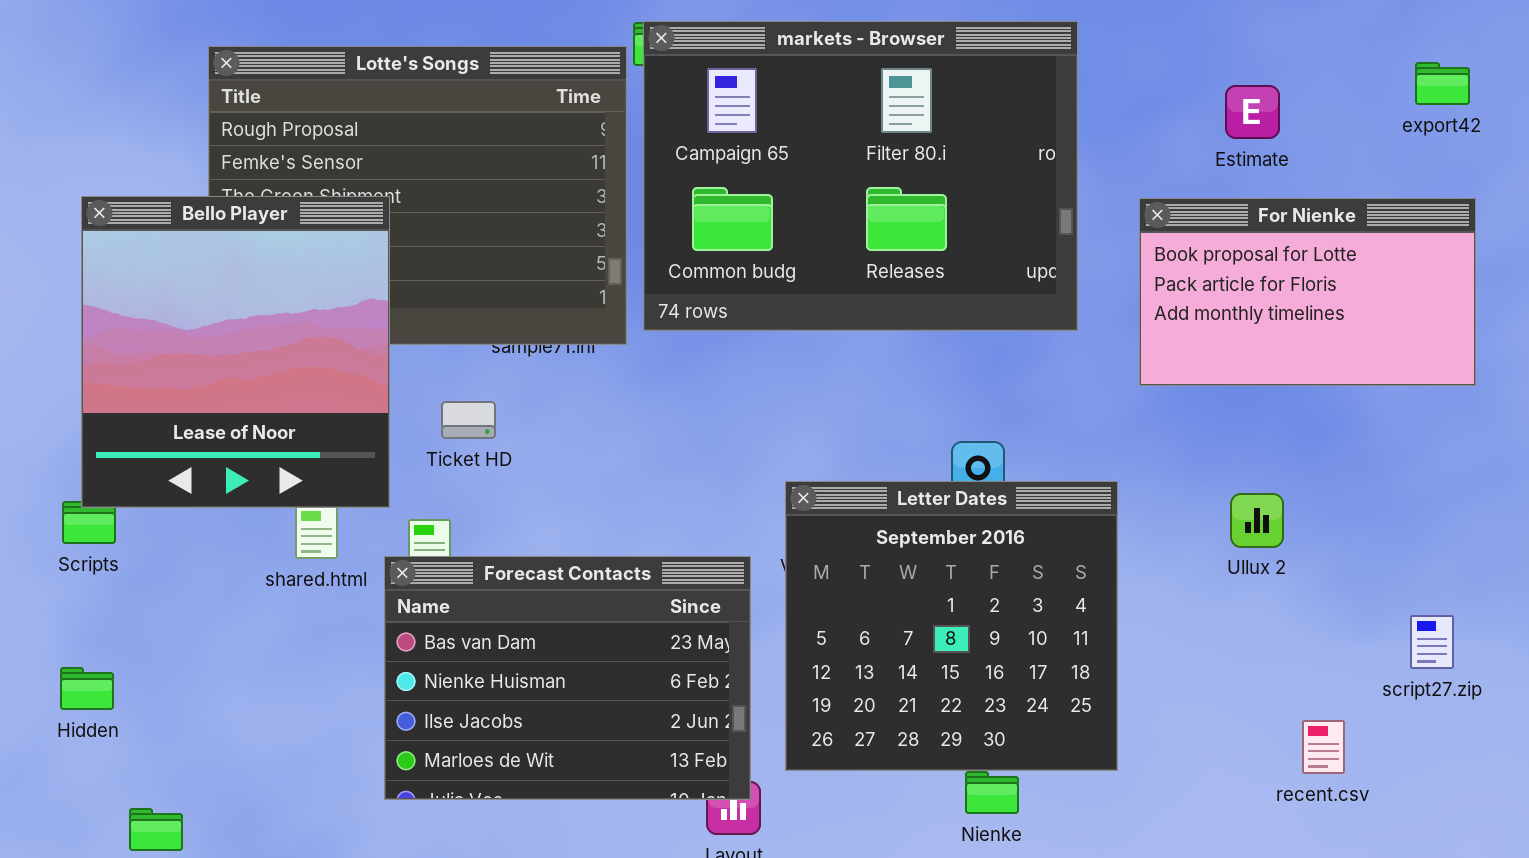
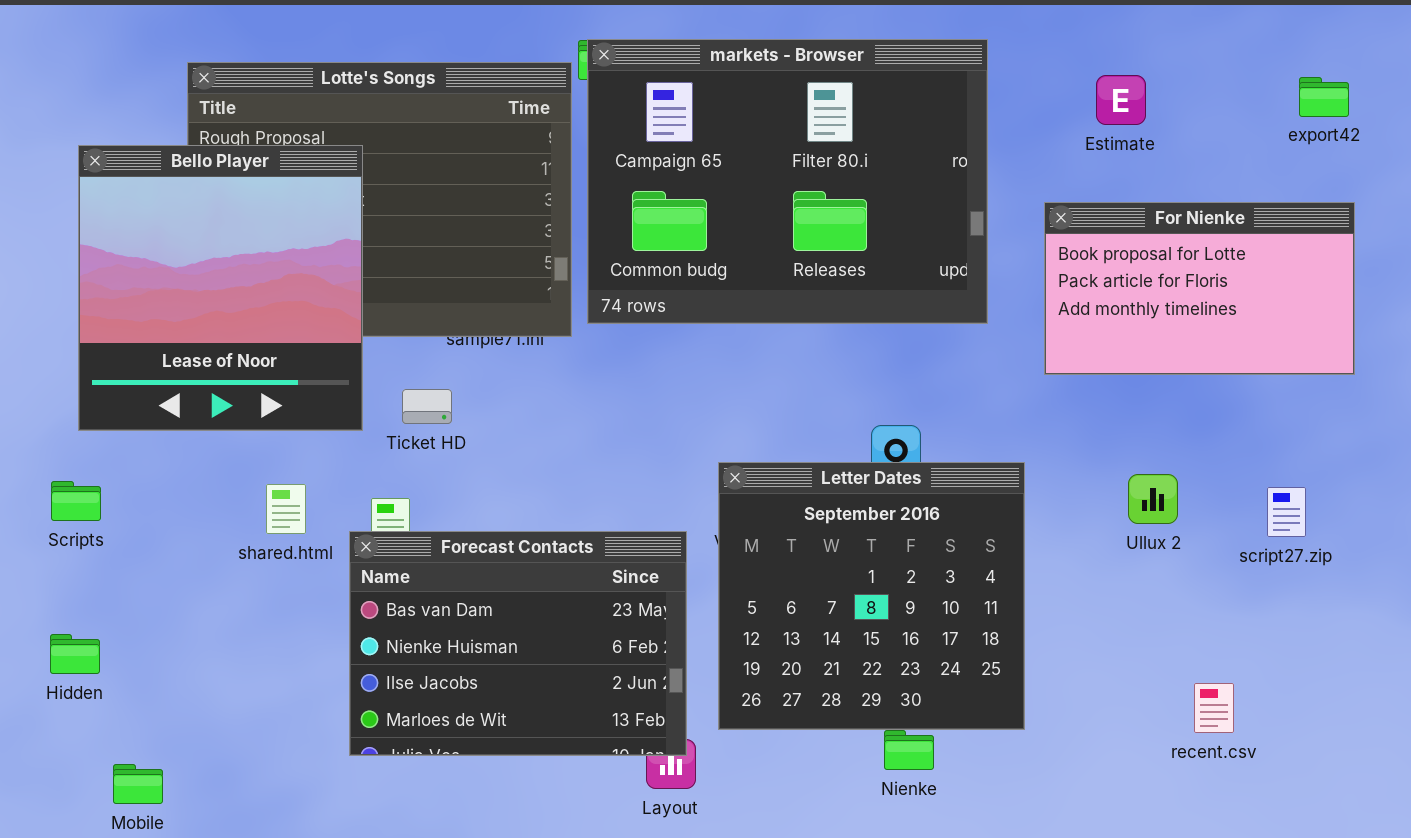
Estimate: [1225,85,1280,139] -> [1096,75,1146,125], moved
Bello Player: [81,196,390,508] -> [78,145,363,431], moved
script27.zip: [1410,615,1454,669] -> [1267,487,1306,537], moved

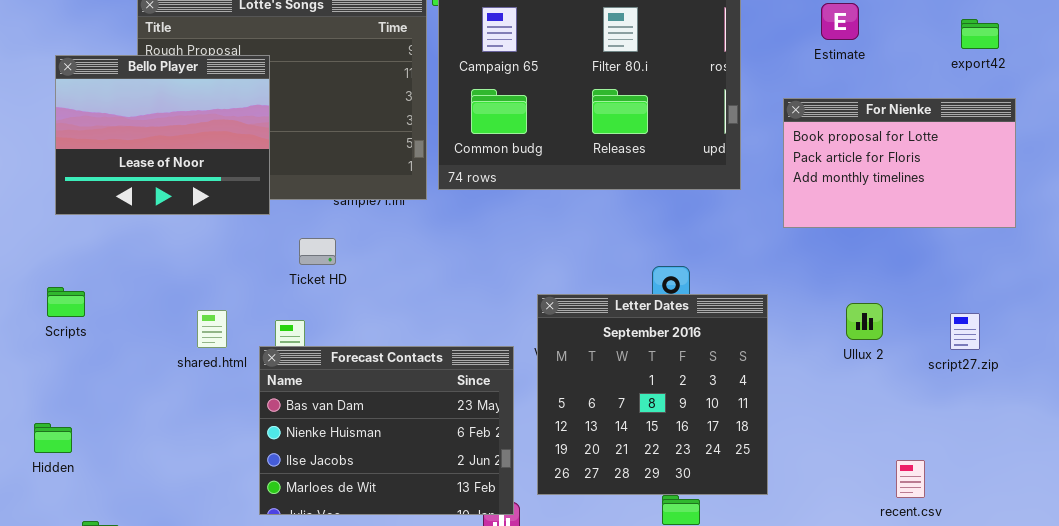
export42: [1299,77,1349,117] -> [961,19,999,49], moved
Bello Player: [78,145,363,431] -> [55,55,270,215], resized
Scripts: [51,481,101,521] -> [47,287,85,317], moved

